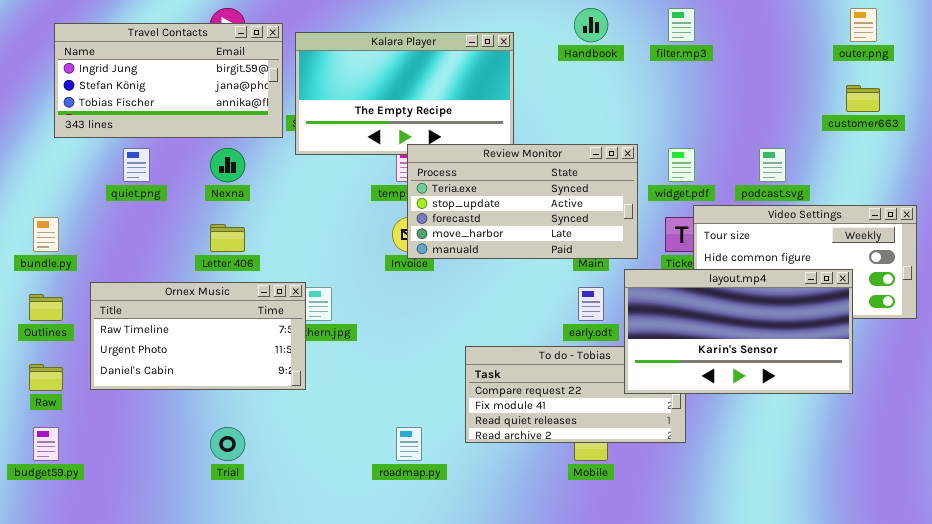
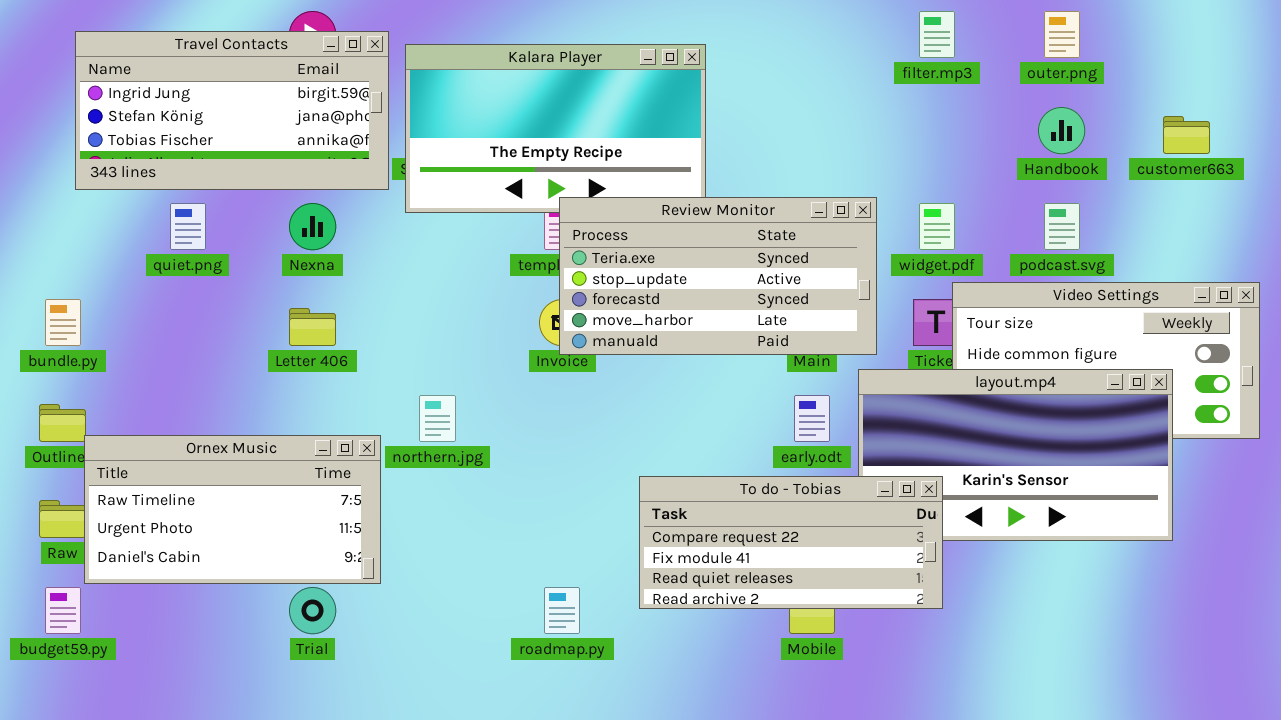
Handbook: [574,8,608,42] -> [1038,107,1085,154], moved
outer.png: [850,8,877,42] -> [1044,11,1080,58], moved
Ornex Music: [90,282,306,390] -> [84,435,381,584], moved
To do - Tobias: [465,346,686,443] -> [639,476,943,609], raised

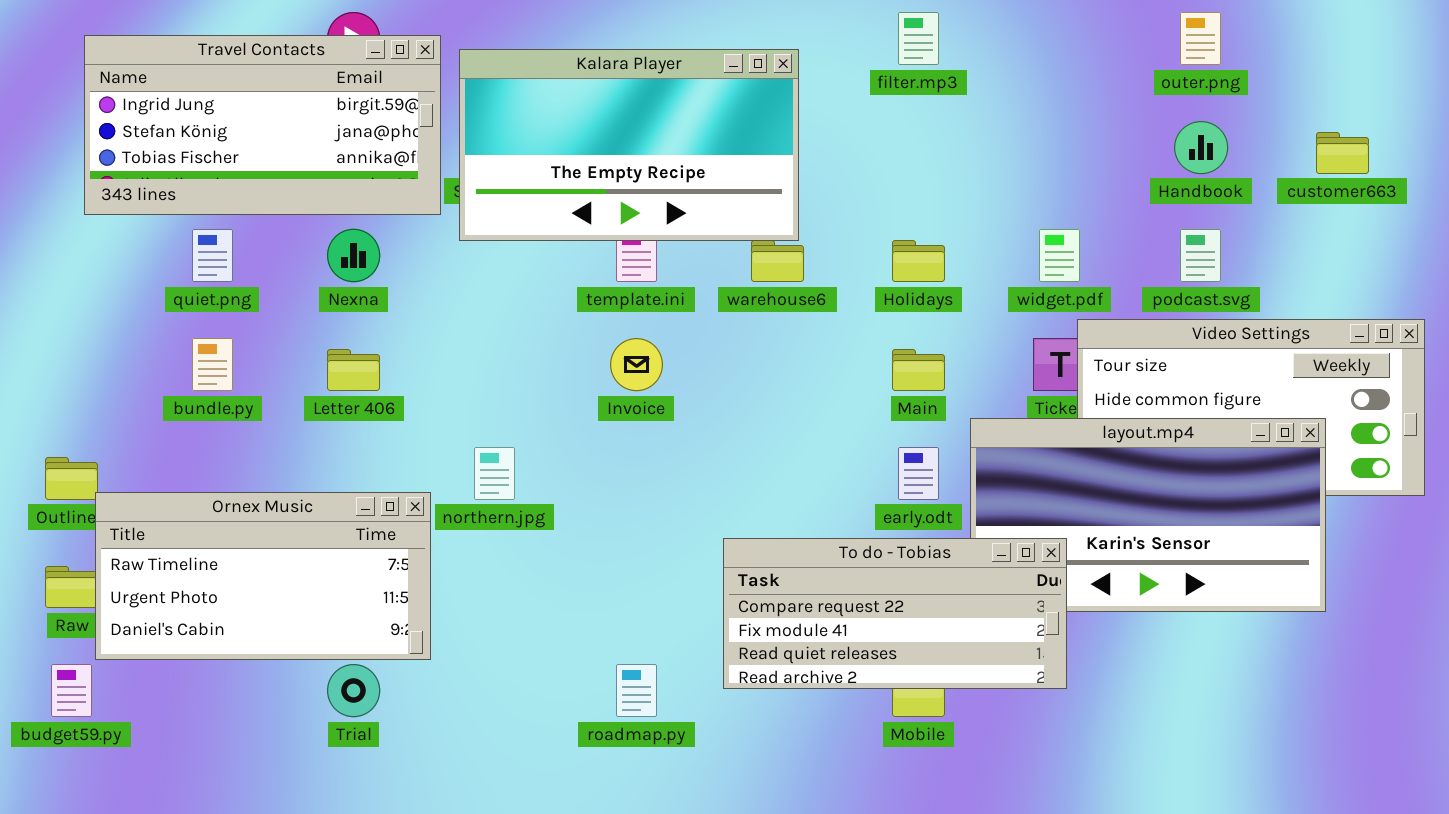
filter.mp3: [919,11,955,58] -> [898,12,939,65], moved
Review Monitor: [559,197,877,355] -> none, closed
bundle.py: [45,299,81,346] -> [192,338,233,391], moved

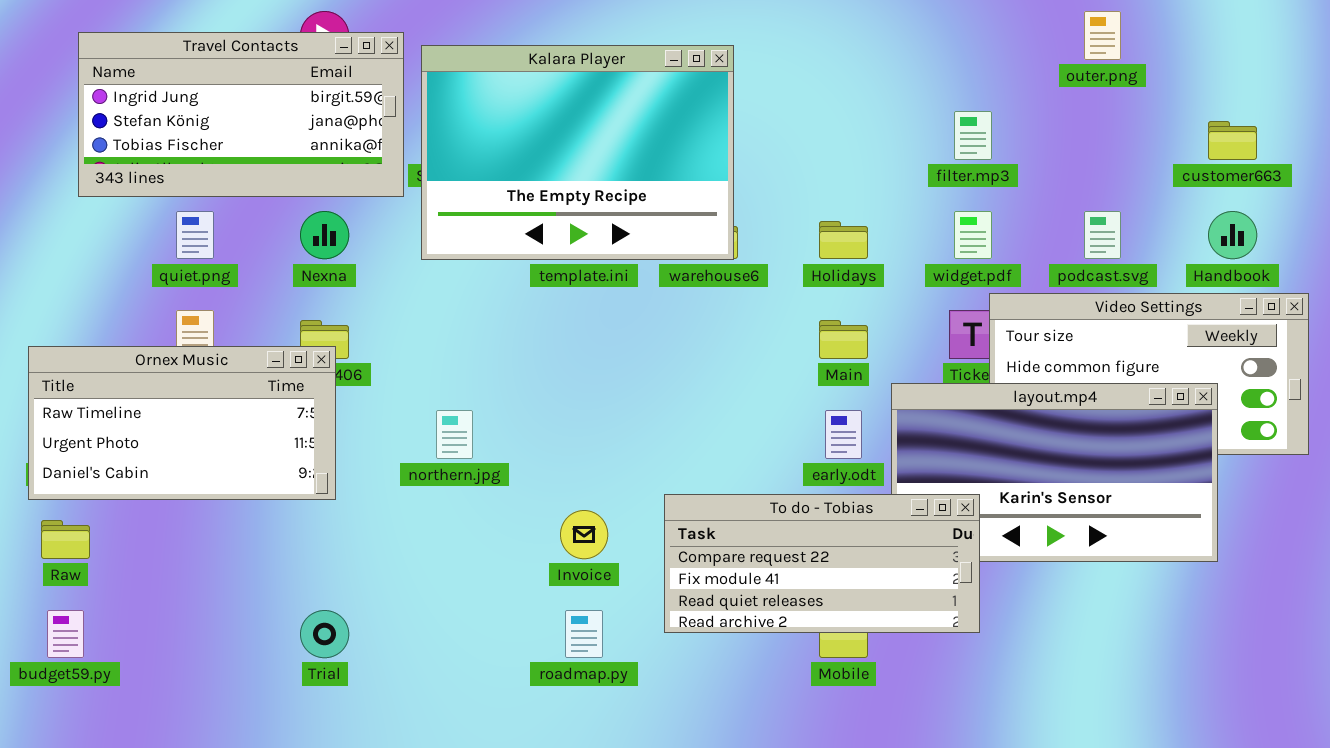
filter.mp3: [898,12,939,65] -> [954,111,992,160], moved
Kalara Player: [459,49,799,241] -> [421,45,734,260], resized
Handbook: [1174,121,1228,174] -> [1208,211,1257,259], moved
Invoice: [610,338,663,391] -> [560,510,608,559], moved
Ornex Music: [95,492,431,660] -> [28,346,336,500], moved

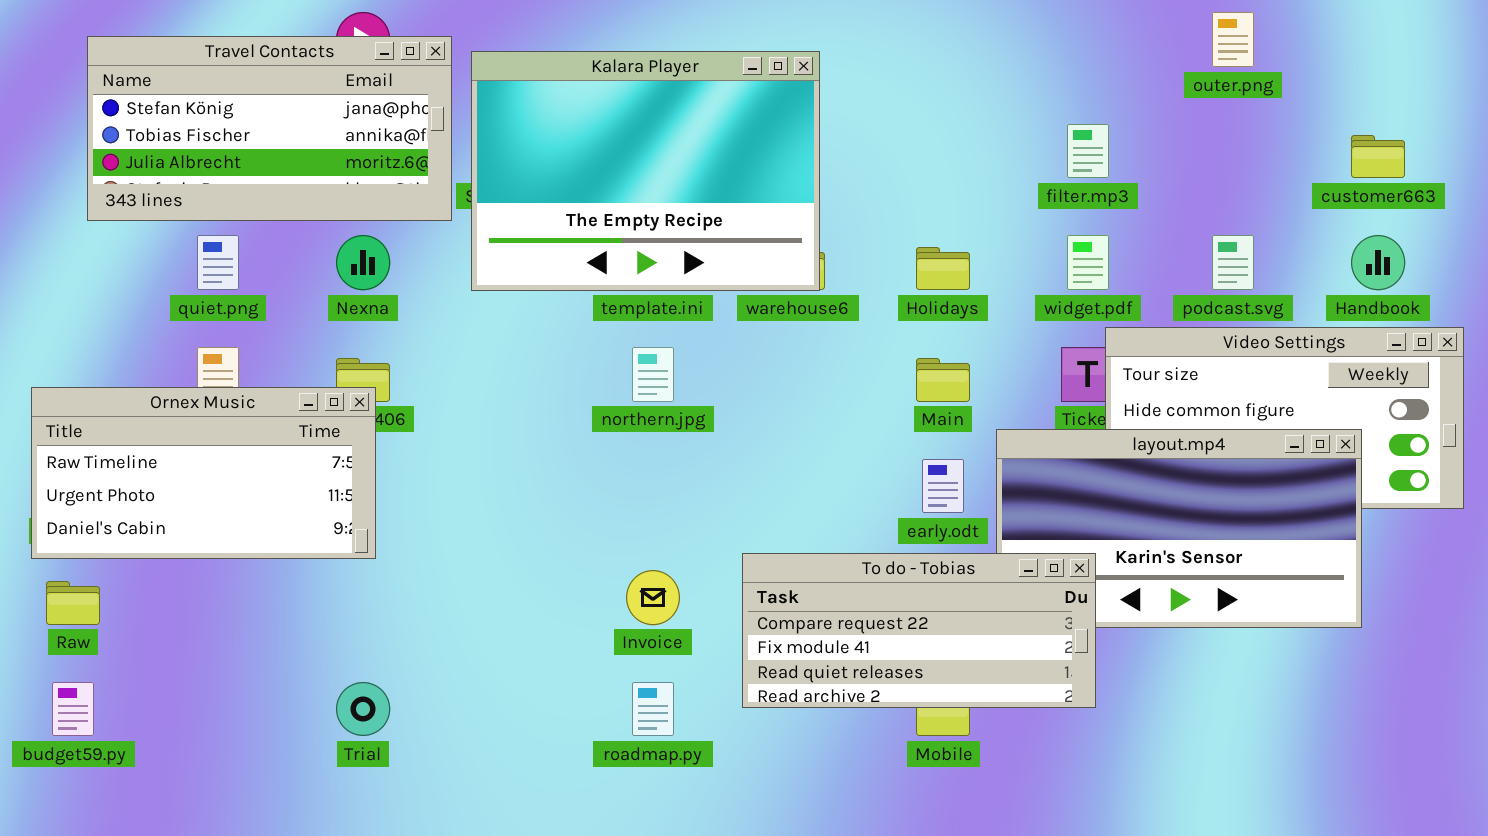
Travel Contacts: [78,32,404,197] -> [87,36,452,221], scrolled down 1 row
northern.jpg: [436,410,473,459] -> [632,347,674,402], moved

